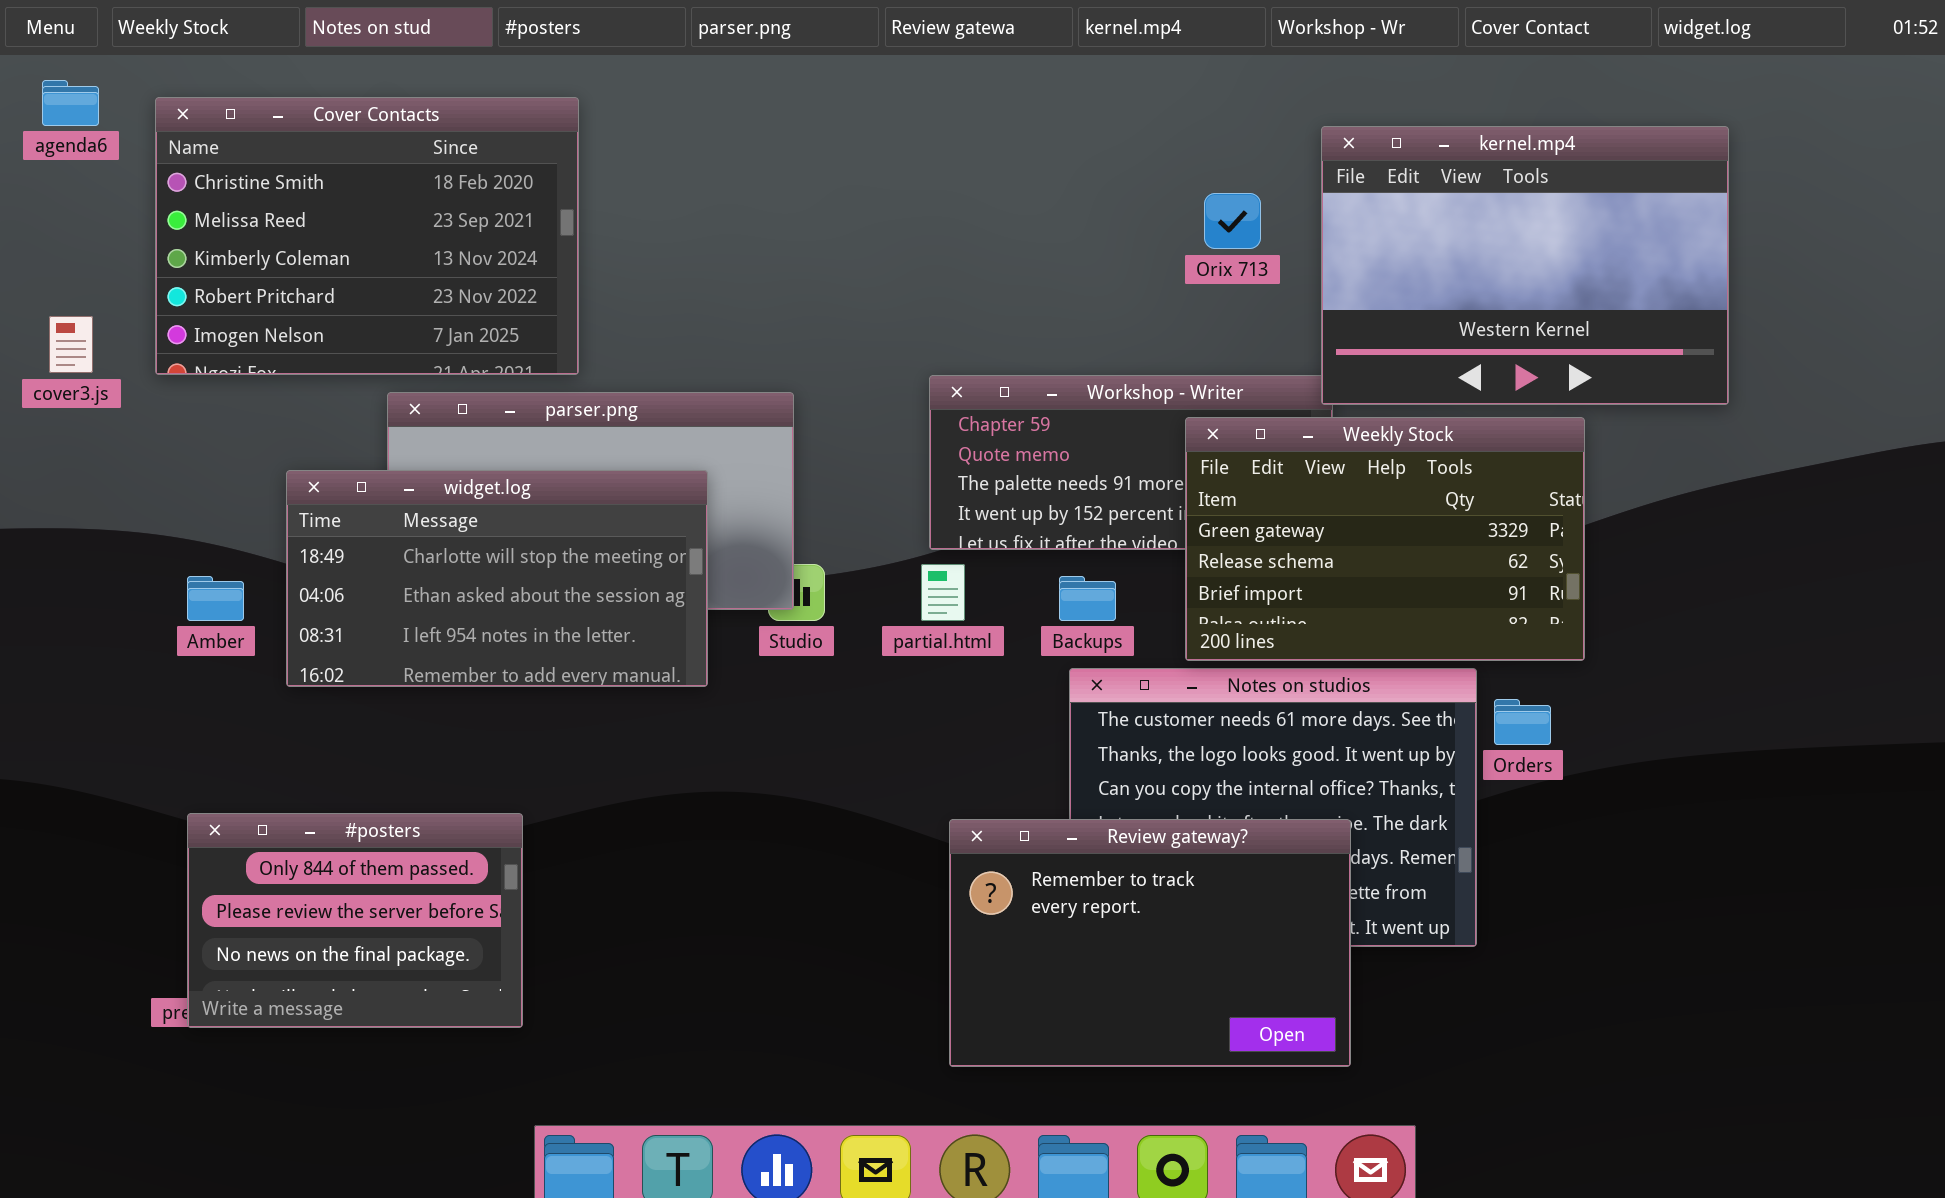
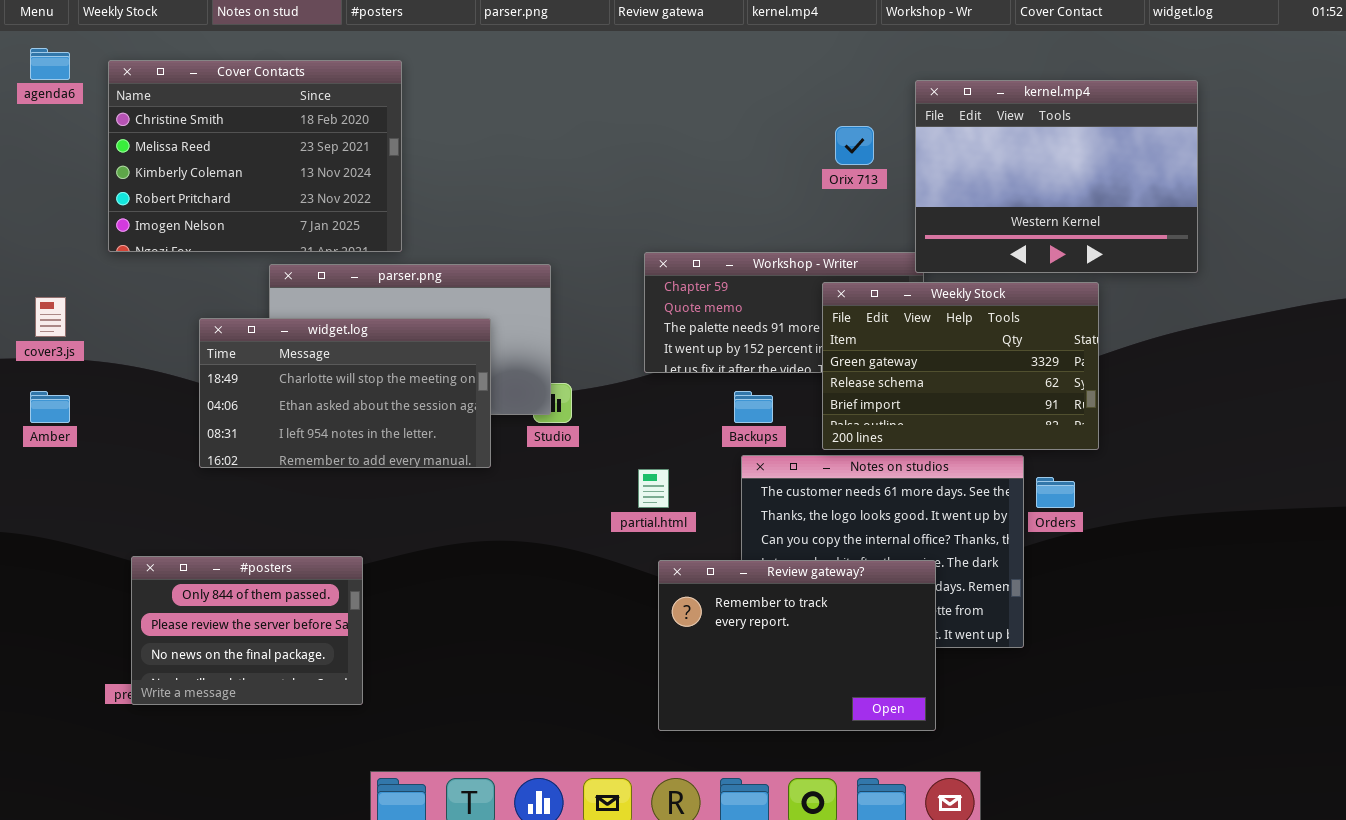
cover3.js: [49,316,93,373] -> [35,297,66,337], moved
partial.html: [921,564,965,621] -> [638,469,669,508], moved
Amber: [187,576,244,621] -> [30,391,70,423], moved

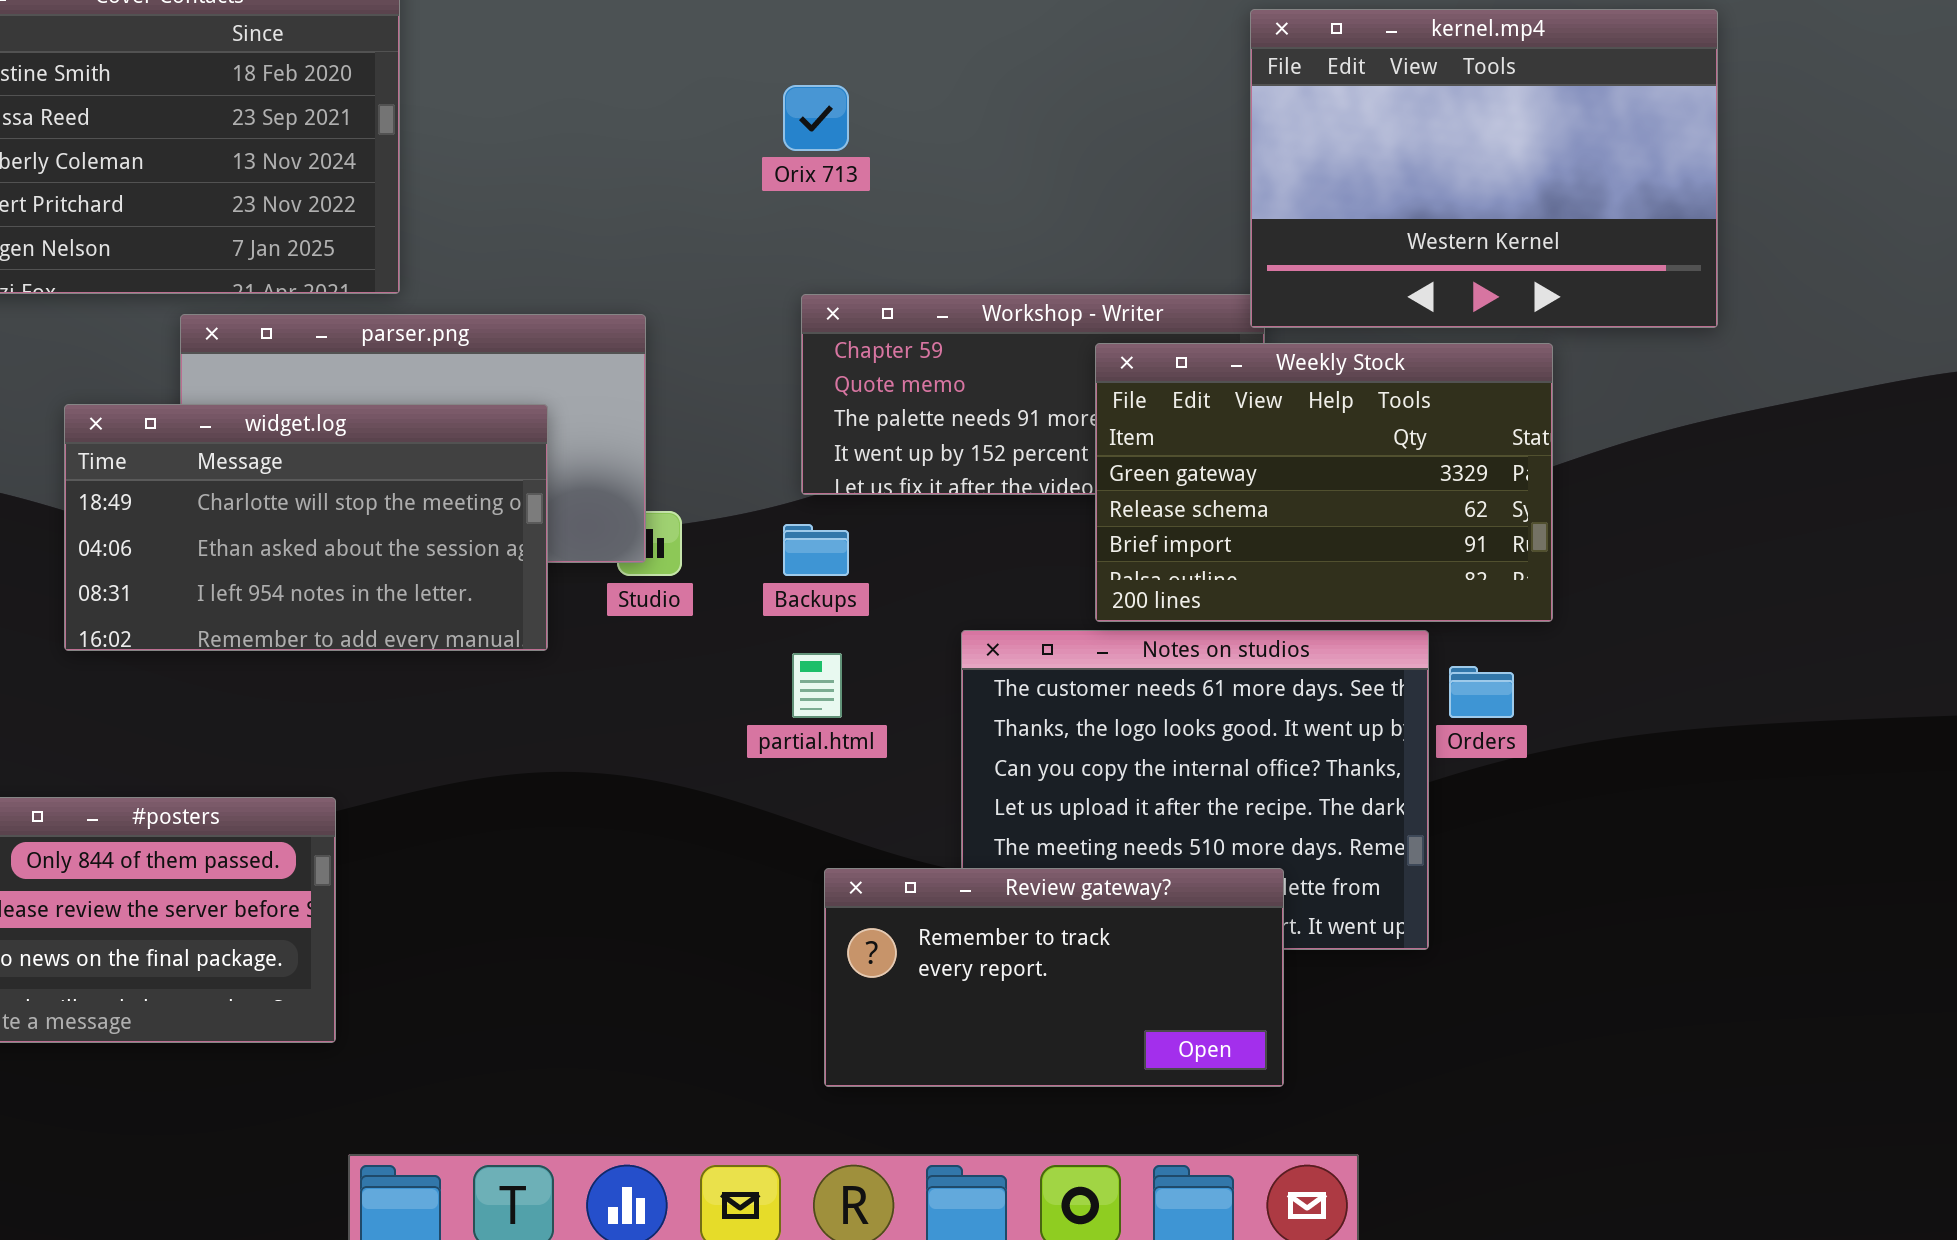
Orix 713: [835,126,874,165] -> [783,85,849,151], moved
Backups: [734,391,773,423] -> [783,524,849,576], moved
Review gateway?: [658,560,936,731] -> [824,868,1284,1087], resized

